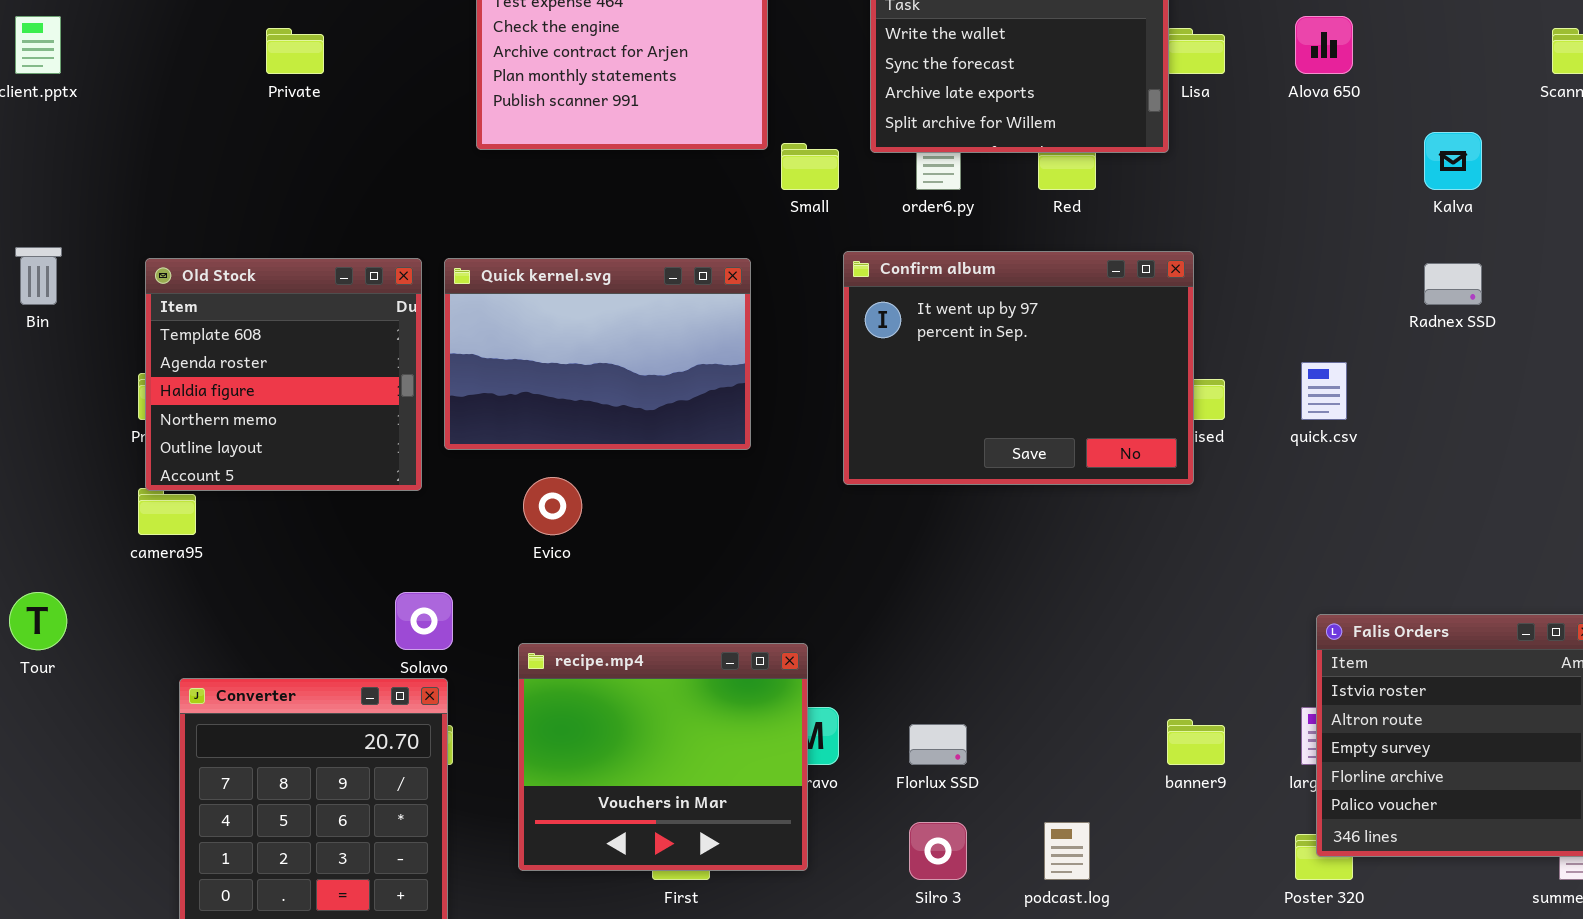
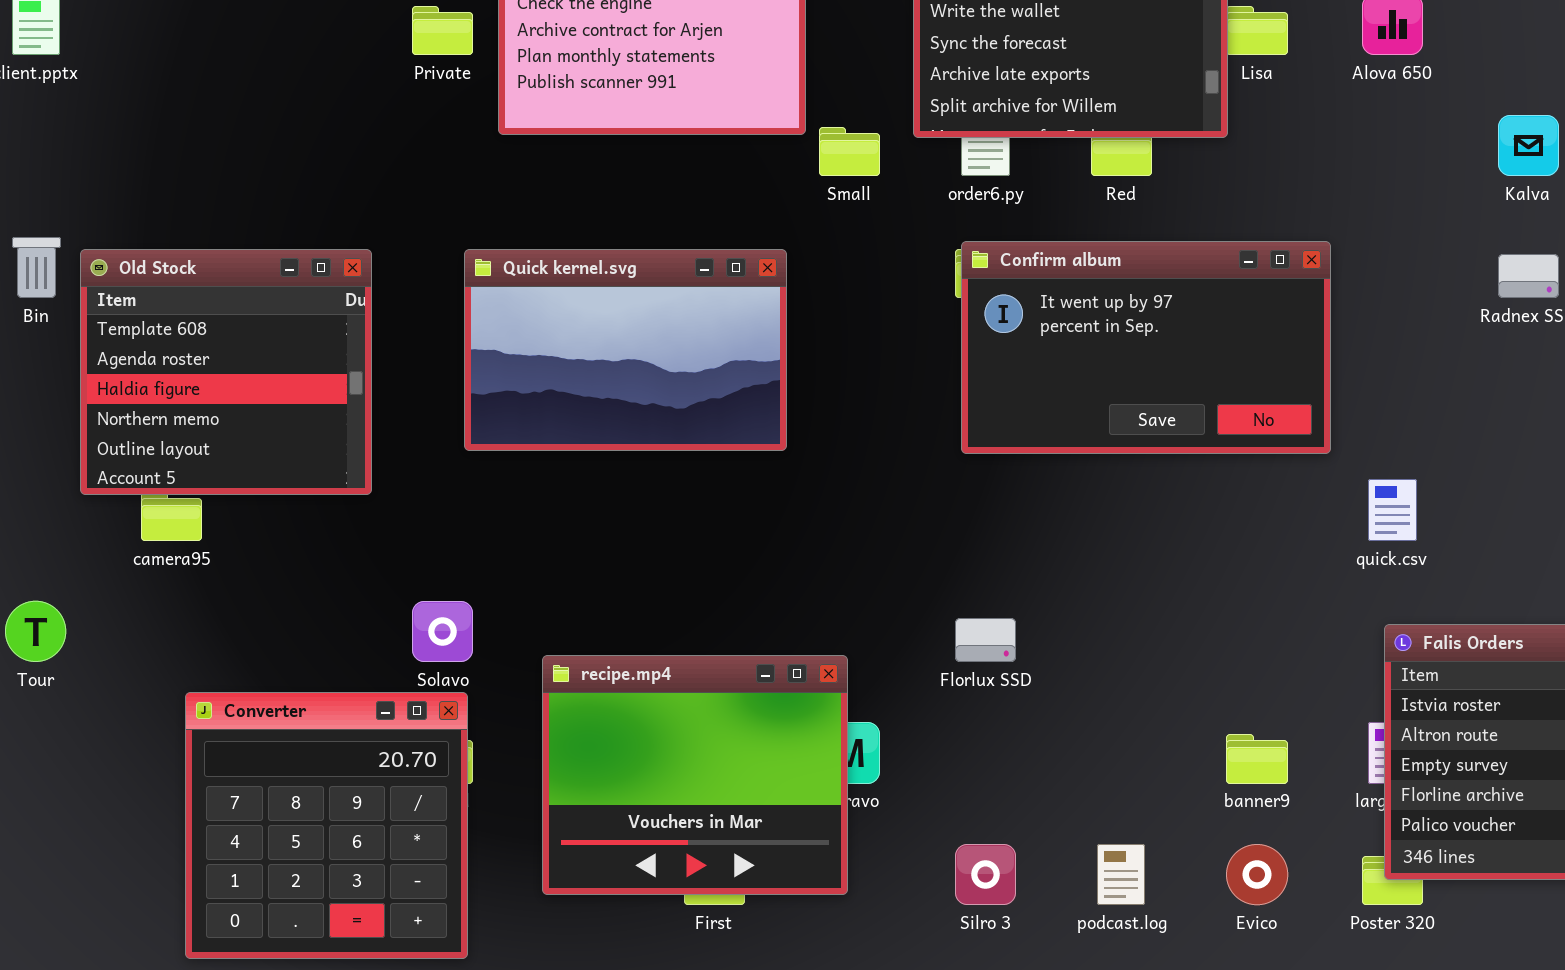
Private: [266,28,324,74] -> [412,6,473,55], moved
Confirm album: [843,251,1194,485] -> [961,241,1331,454], moved, resized
Old Stock: [145,258,422,491] -> [80,249,372,495], moved
quick.csv: [1301,362,1347,420] -> [1368,479,1417,541], moved
Evico: [523,477,582,535] -> [1226,844,1288,905], moved
Florlux SSD: [909,724,967,765] -> [955,618,1016,662], moved

